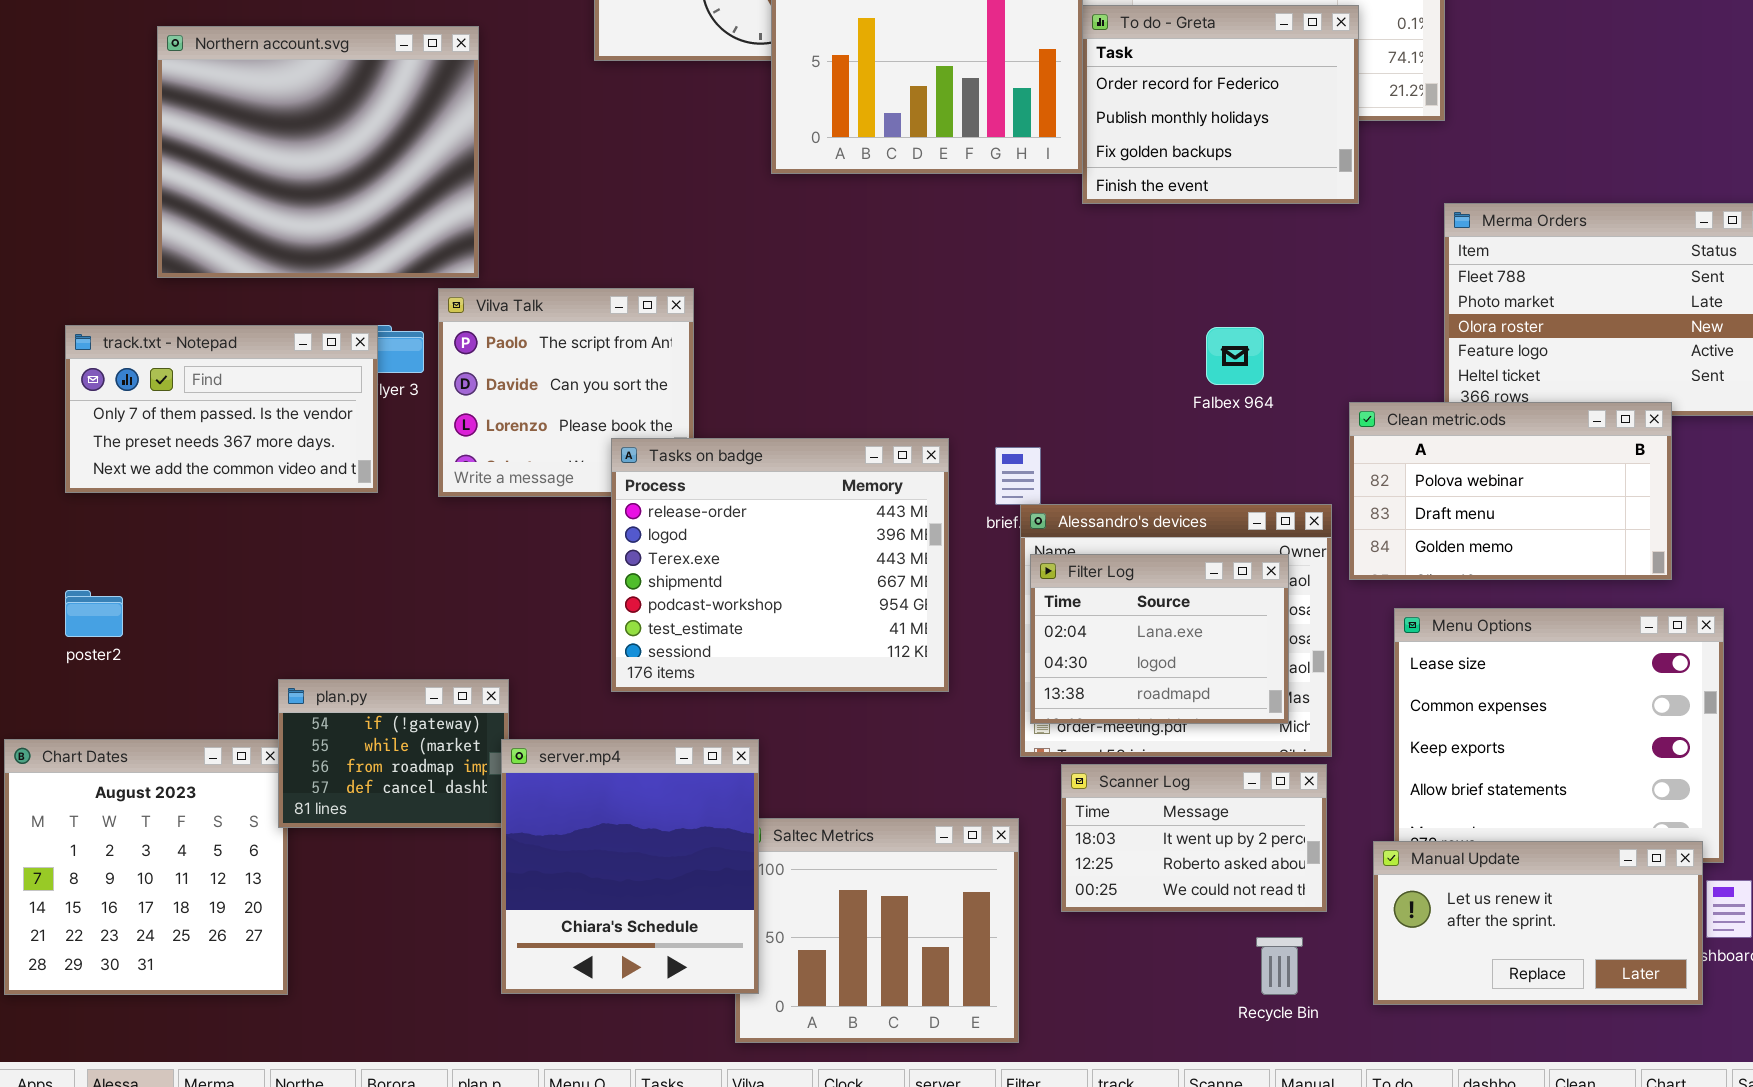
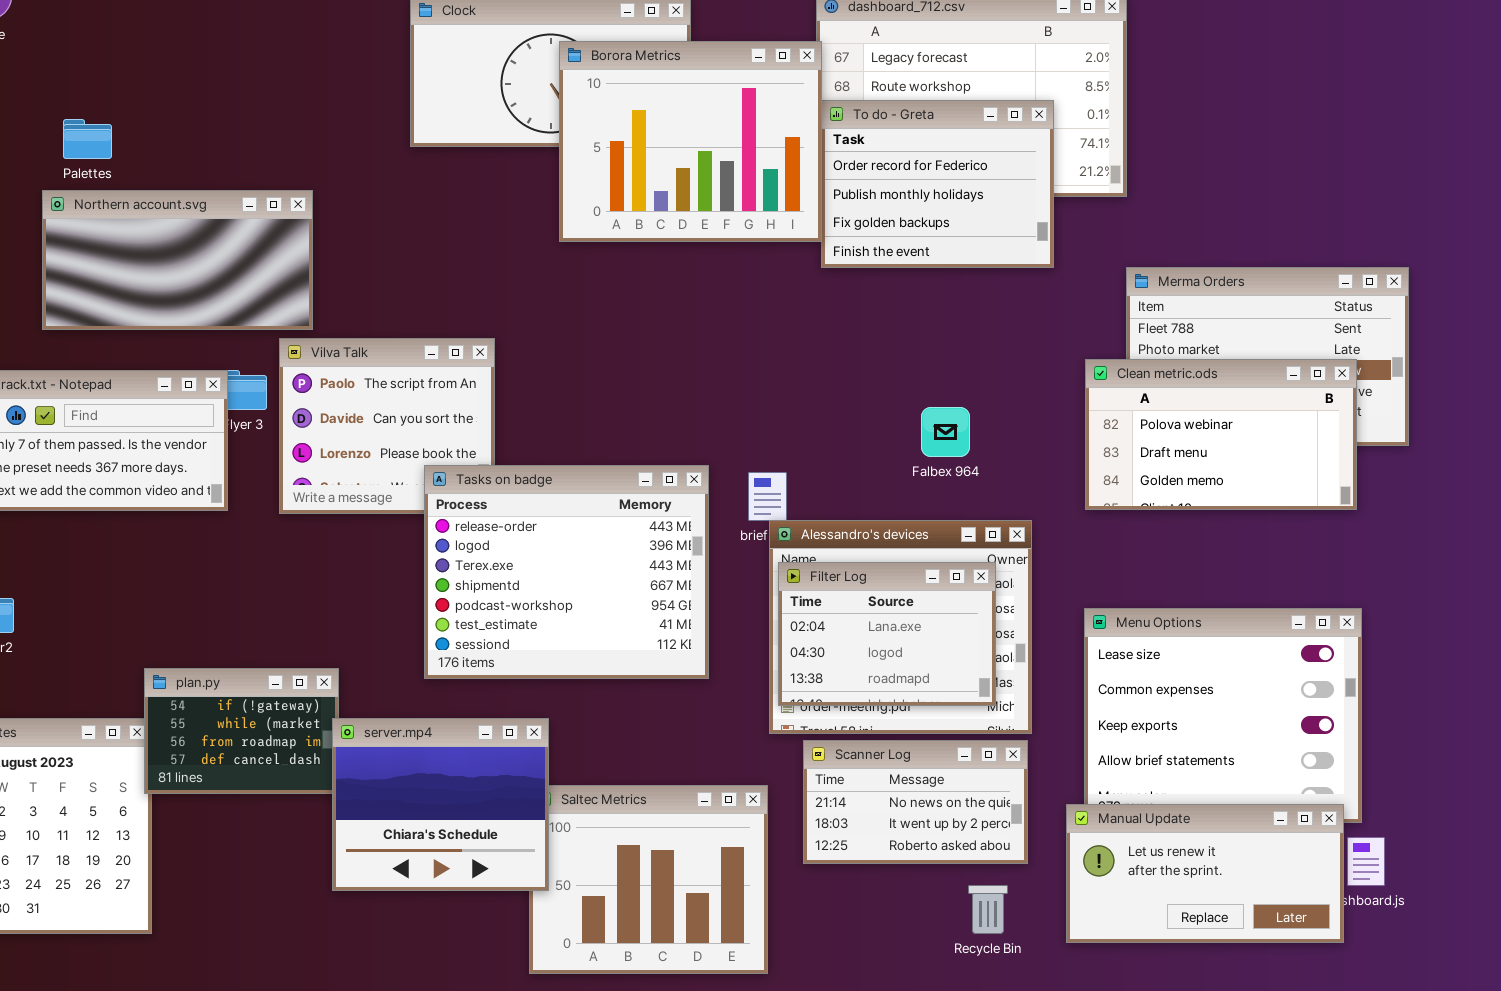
Northern account.svg: [157,26,479,278] -> [42,190,313,330], resized
Falbex 964: [1206,327,1264,385] -> [921,407,970,457], moved
Clean metric.ods: [1349,402,1672,580] -> [1085,359,1357,510], moved
server.mp4: [501,739,759,994] -> [332,718,549,891], resized
Scanner Log: [1061,764,1327,912] -> [803,740,1028,864], scrolled up 1 row

